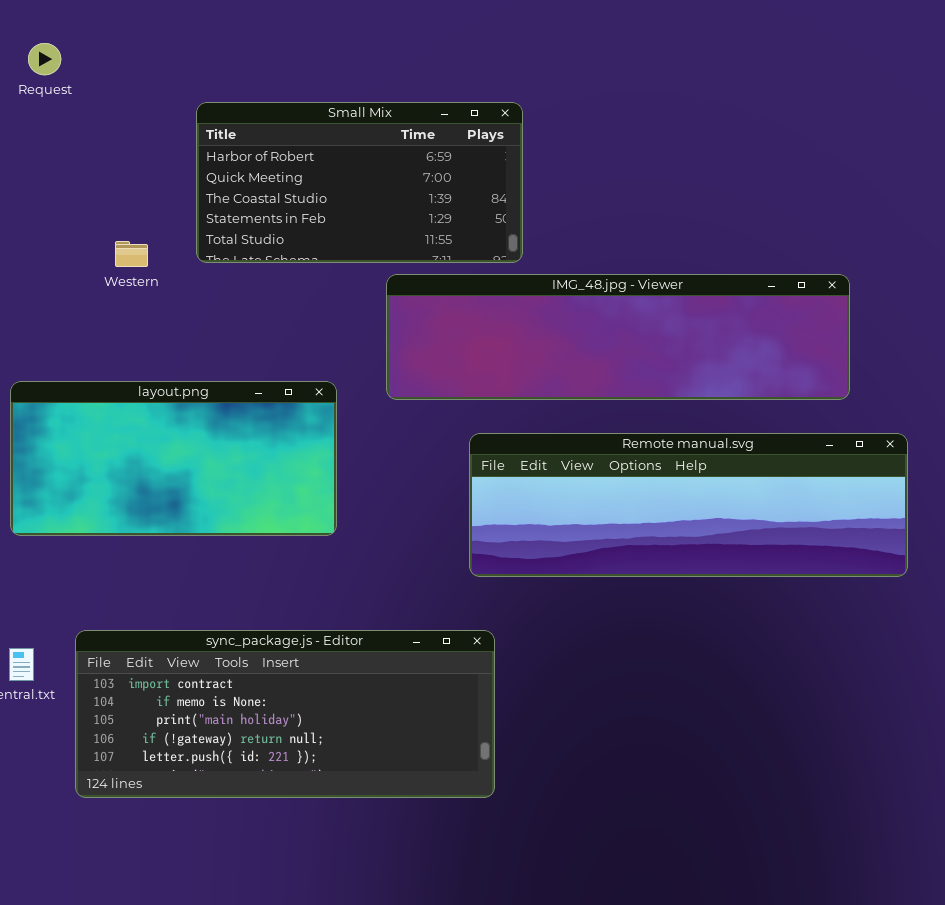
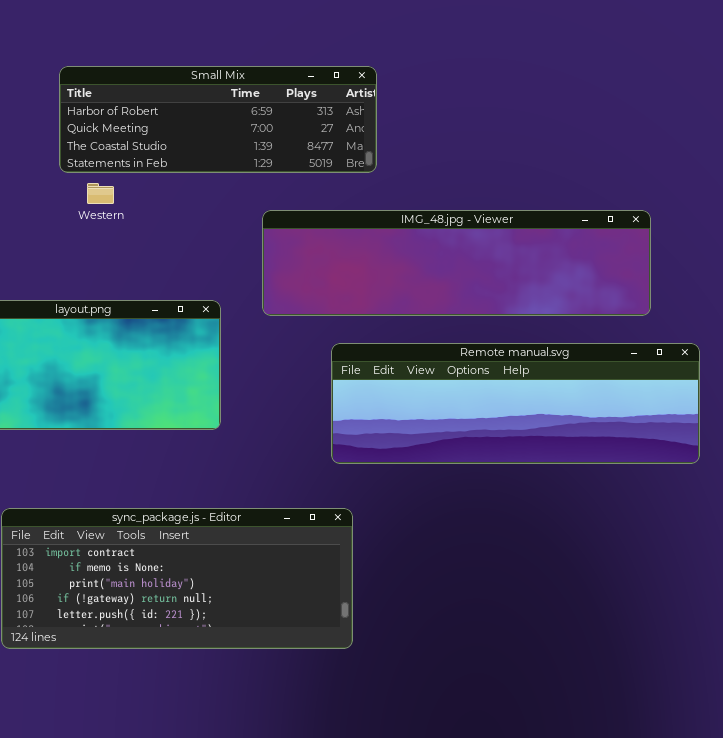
Small Mix: [196,102,523,263] -> [59,66,377,173], resized
Western: [115,241,148,267] -> [87,183,114,204], moved

